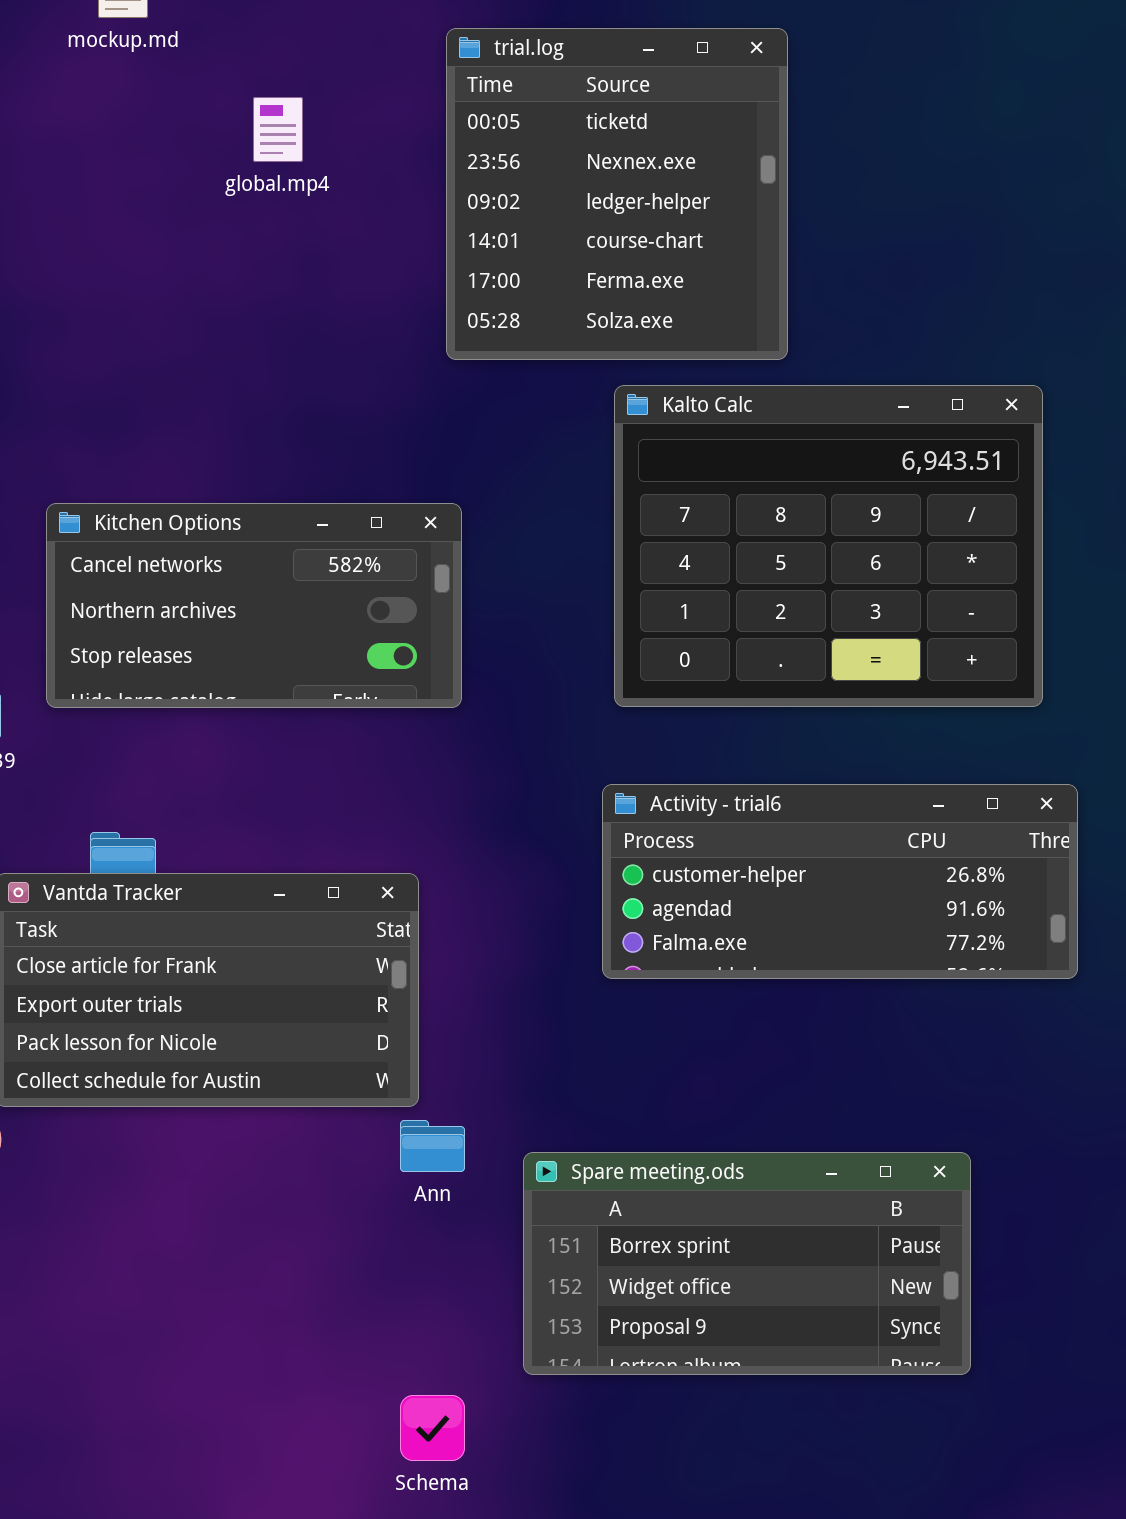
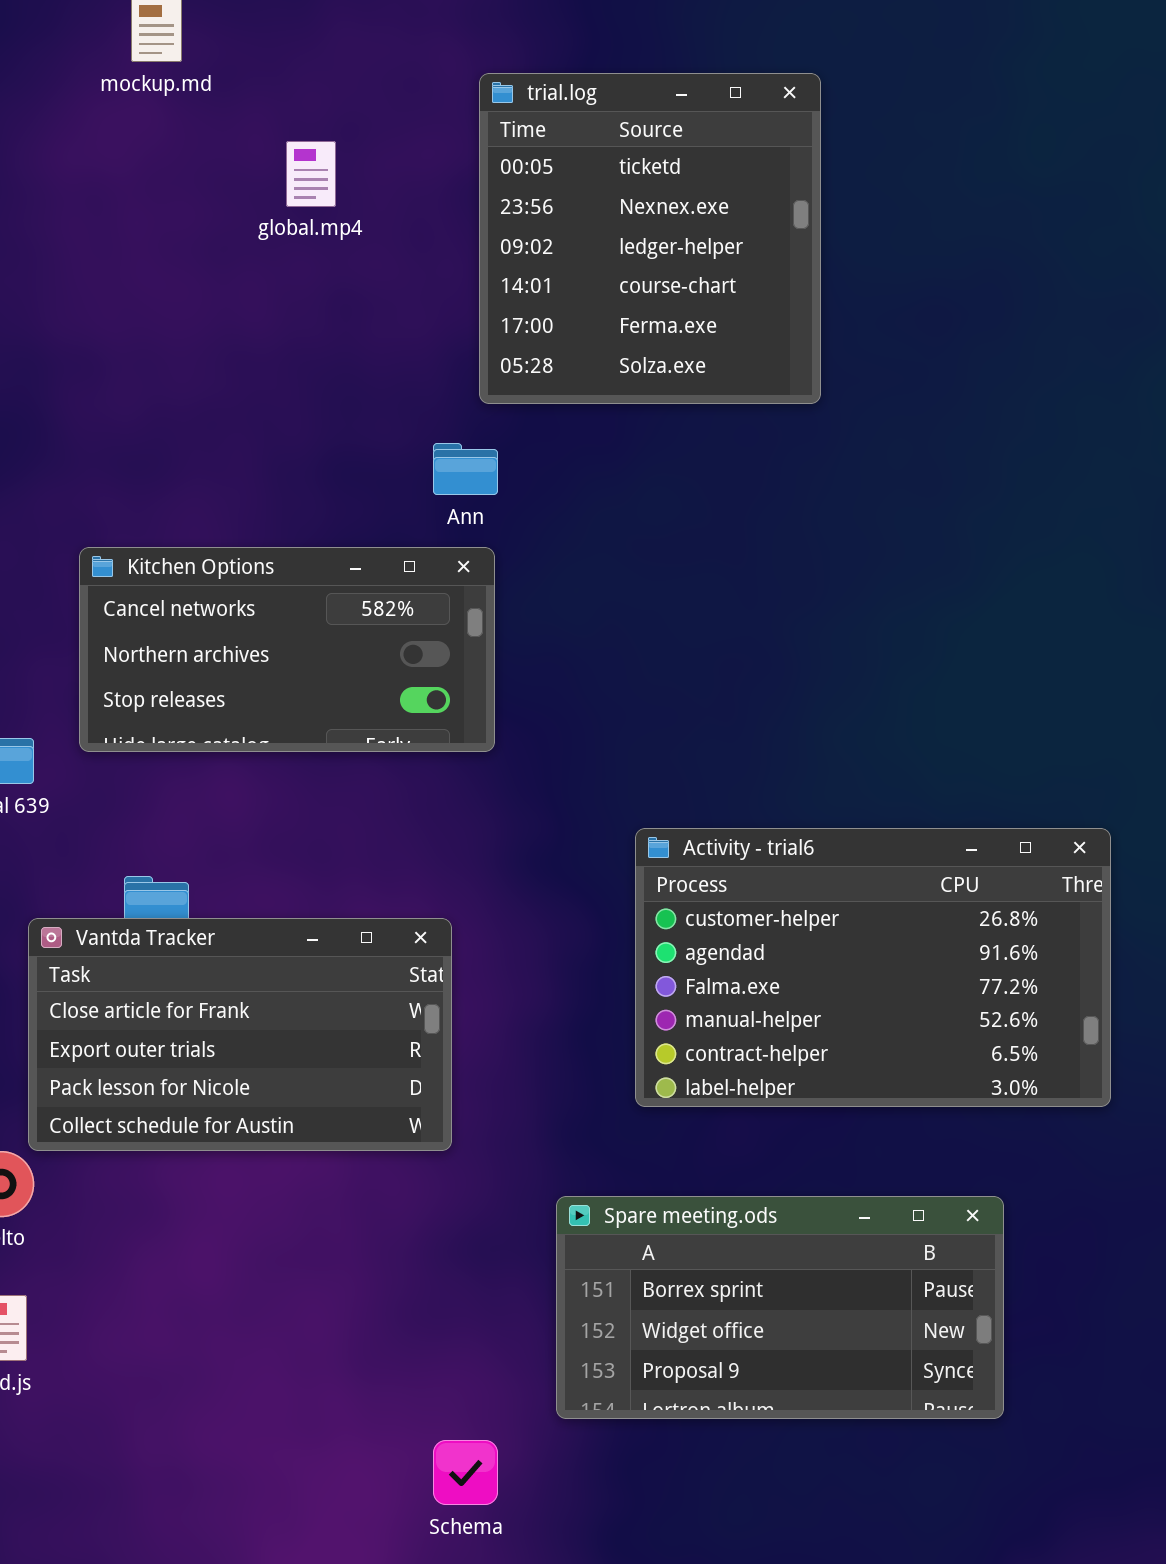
Kalto Calc: [614,385,1043,707] -> none, closed
Activity - trial6: [602,784,1078,979] -> [635,828,1111,1107], resized
Ann: [400,1120,465,1172] -> [433,443,498,495], moved

